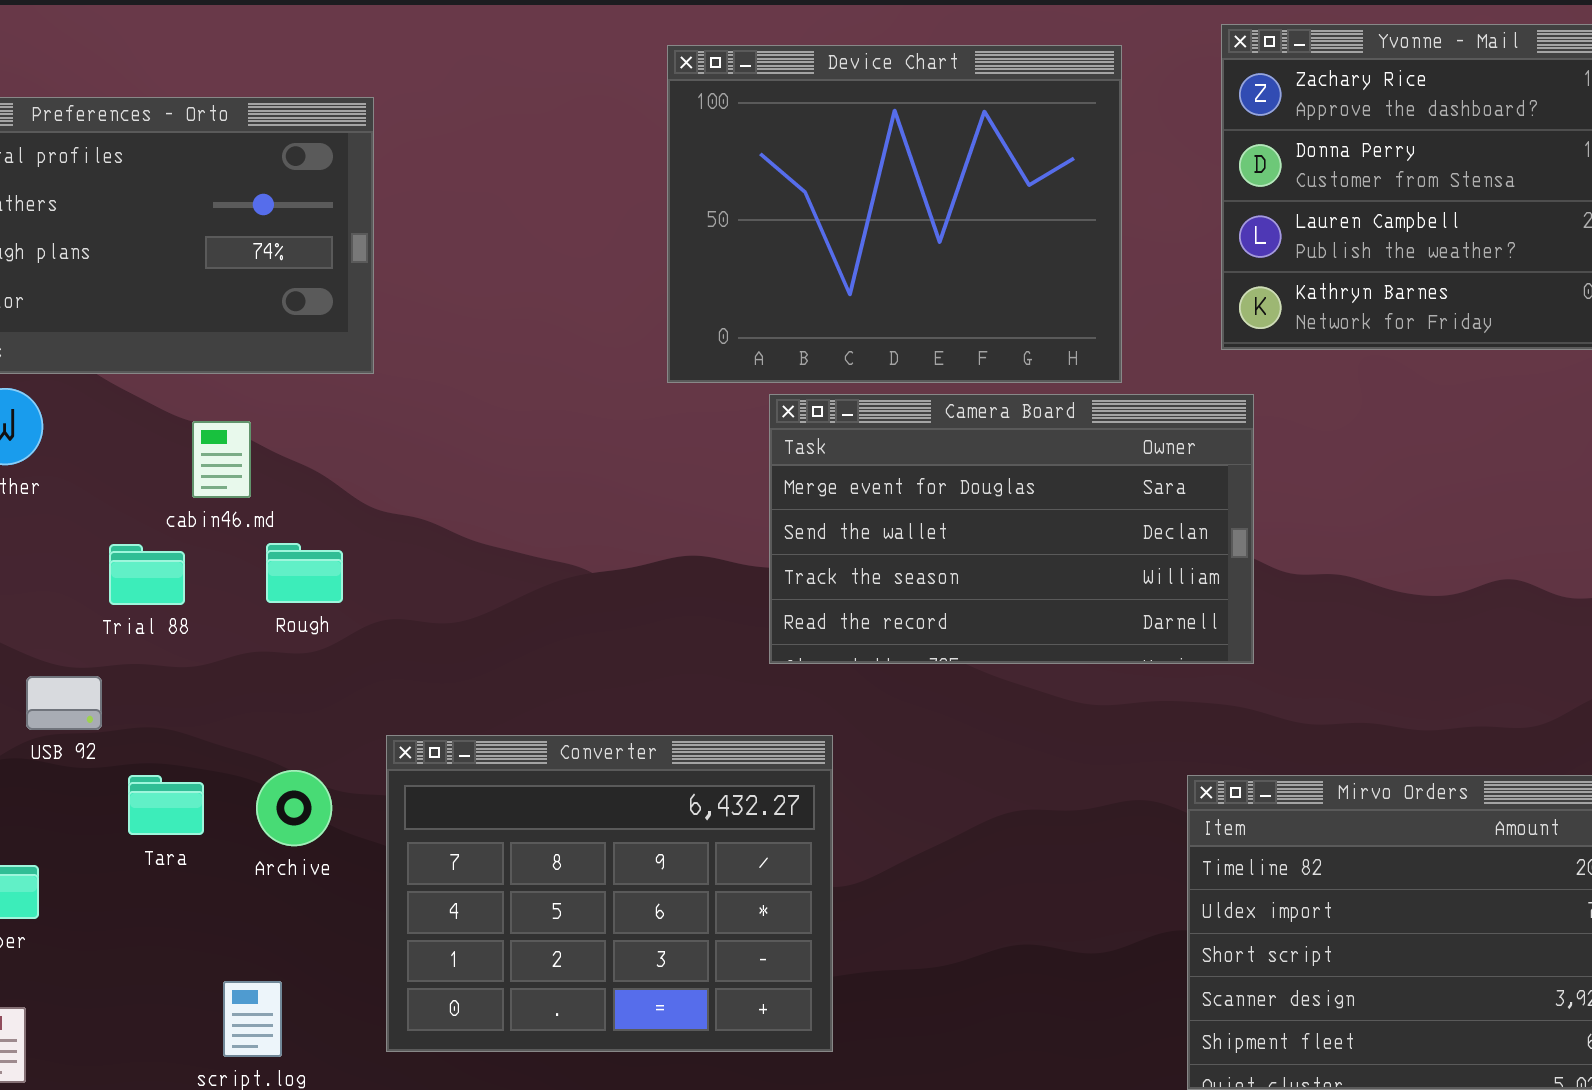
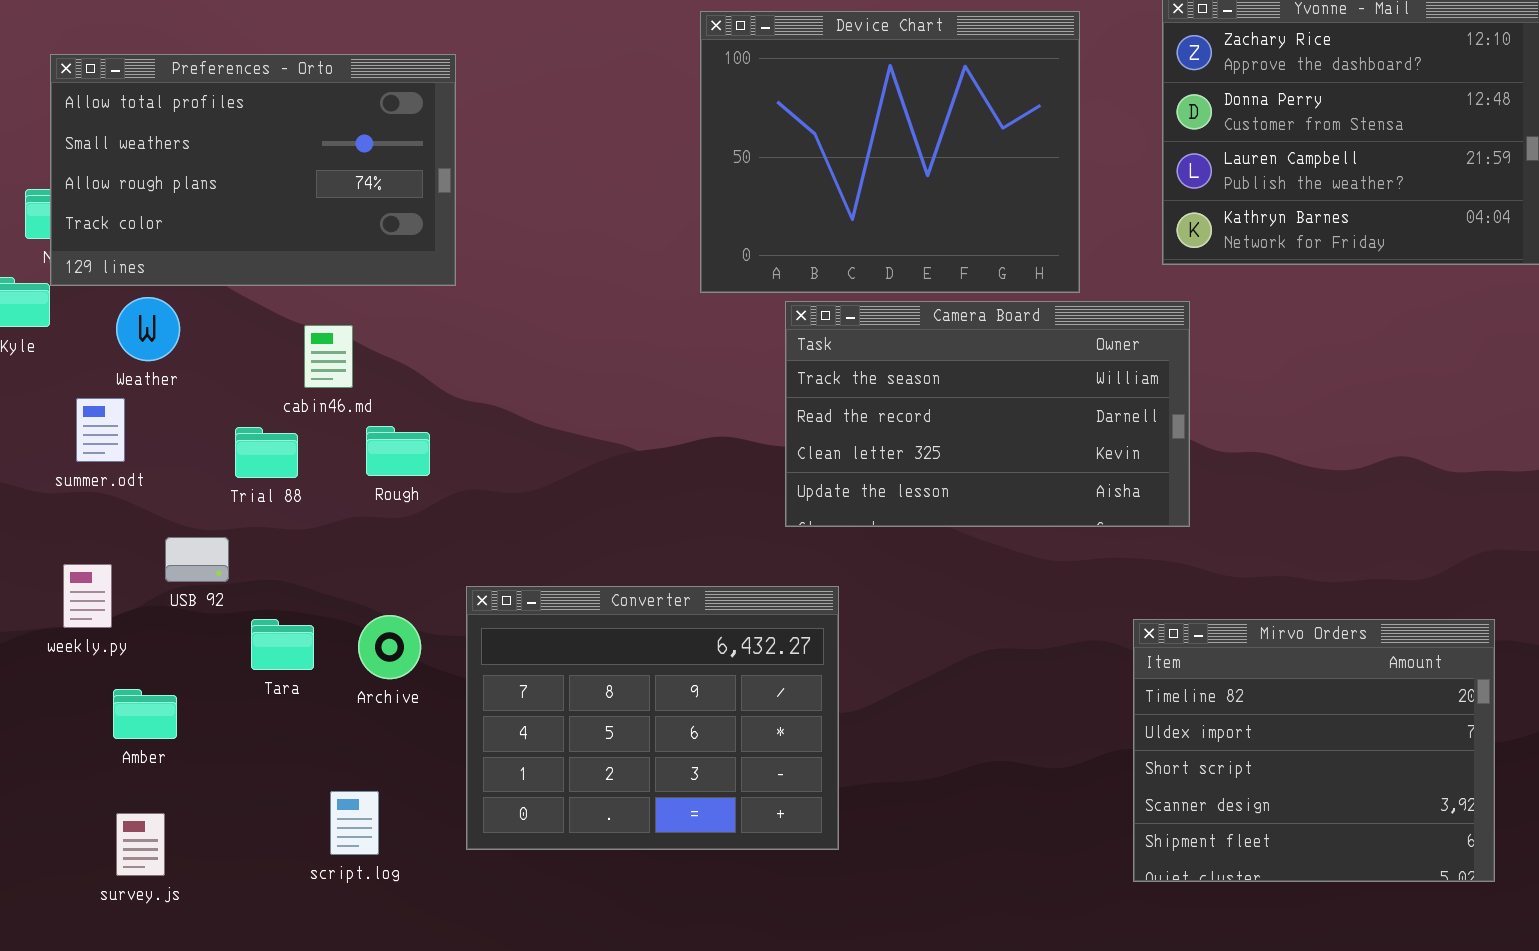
Camera Board: [769,394,1254,664] -> [785,301,1190,527], scrolled down 2 rows

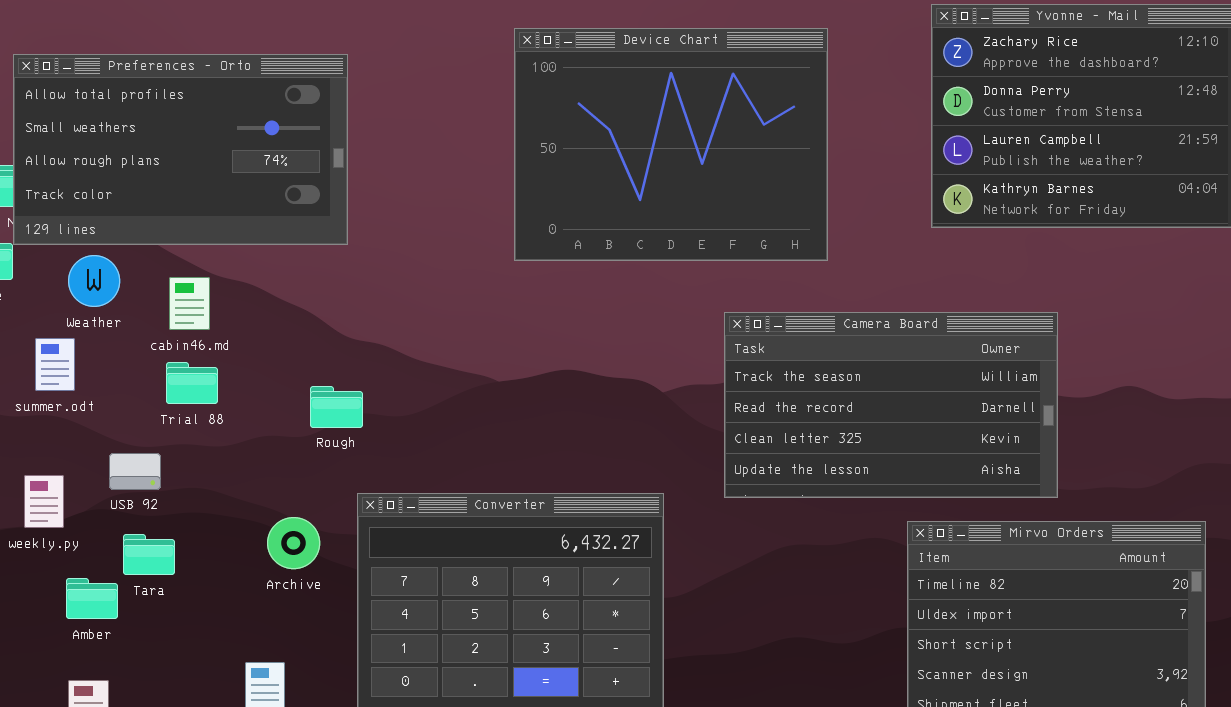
Device Chart: [700,11,1080,293] -> [514,28,828,261], moved
Camera Board: [785,301,1190,527] -> [724,312,1058,498], moved
cabin46.md: [304,325,353,388] -> [169,277,210,330], moved
Rough: [366,426,430,476] -> [310,386,363,428], moved
Tara: [251,619,314,670] -> [123,534,175,575], moved

